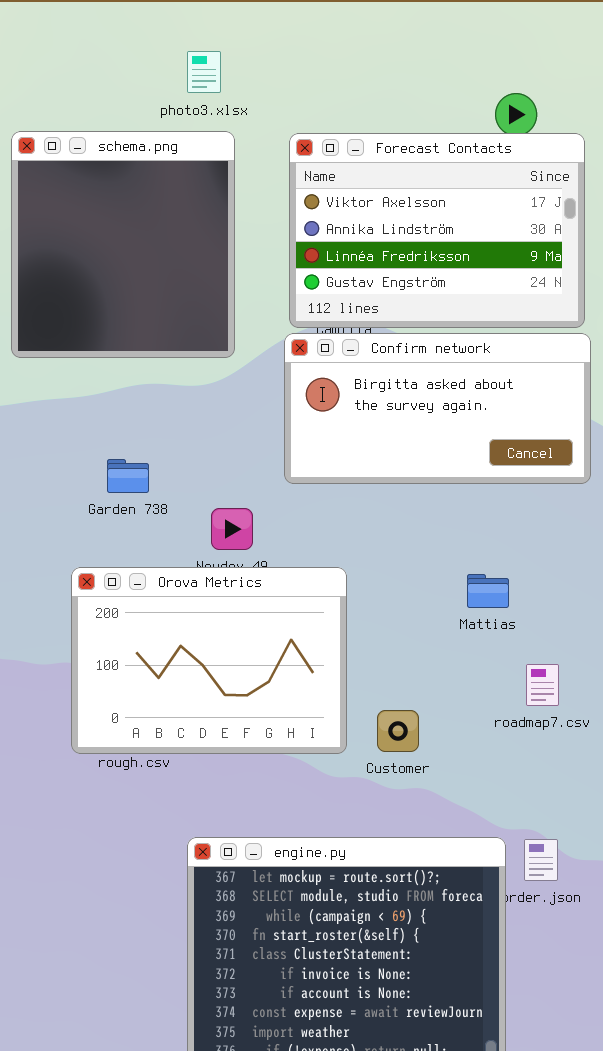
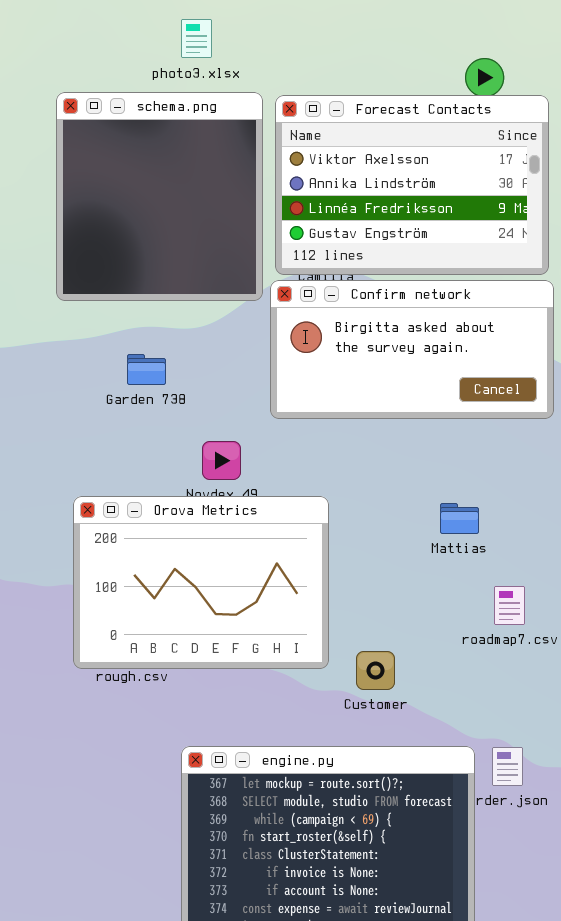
schema.png: [11,131,235,358] -> [56,92,263,301], moved
Garden 738: [107,459,149,493] -> [127,354,166,385], moved
Customer: [377,710,419,752] -> [356,651,395,690], moved

